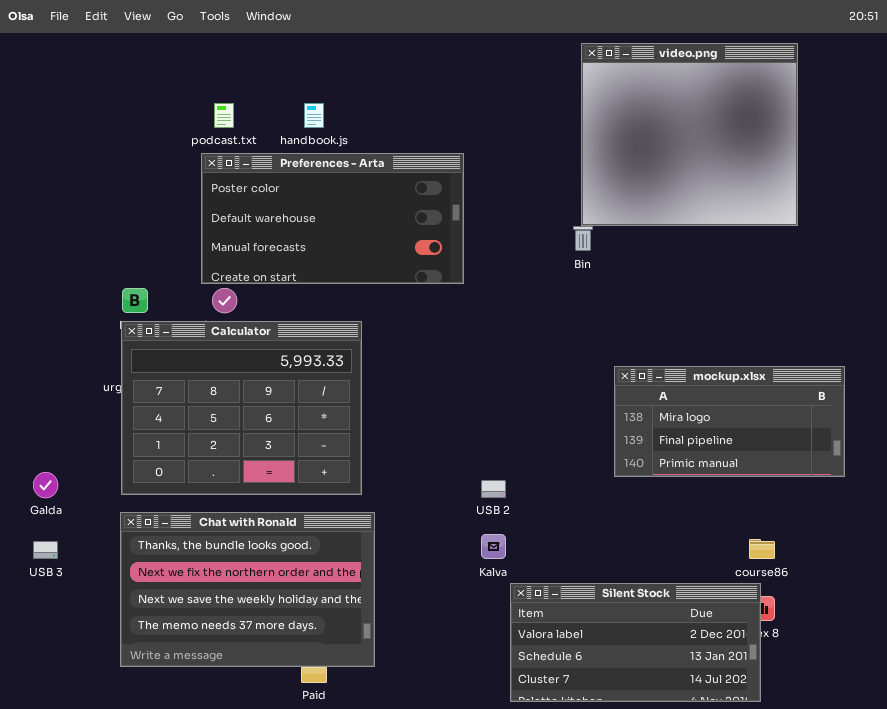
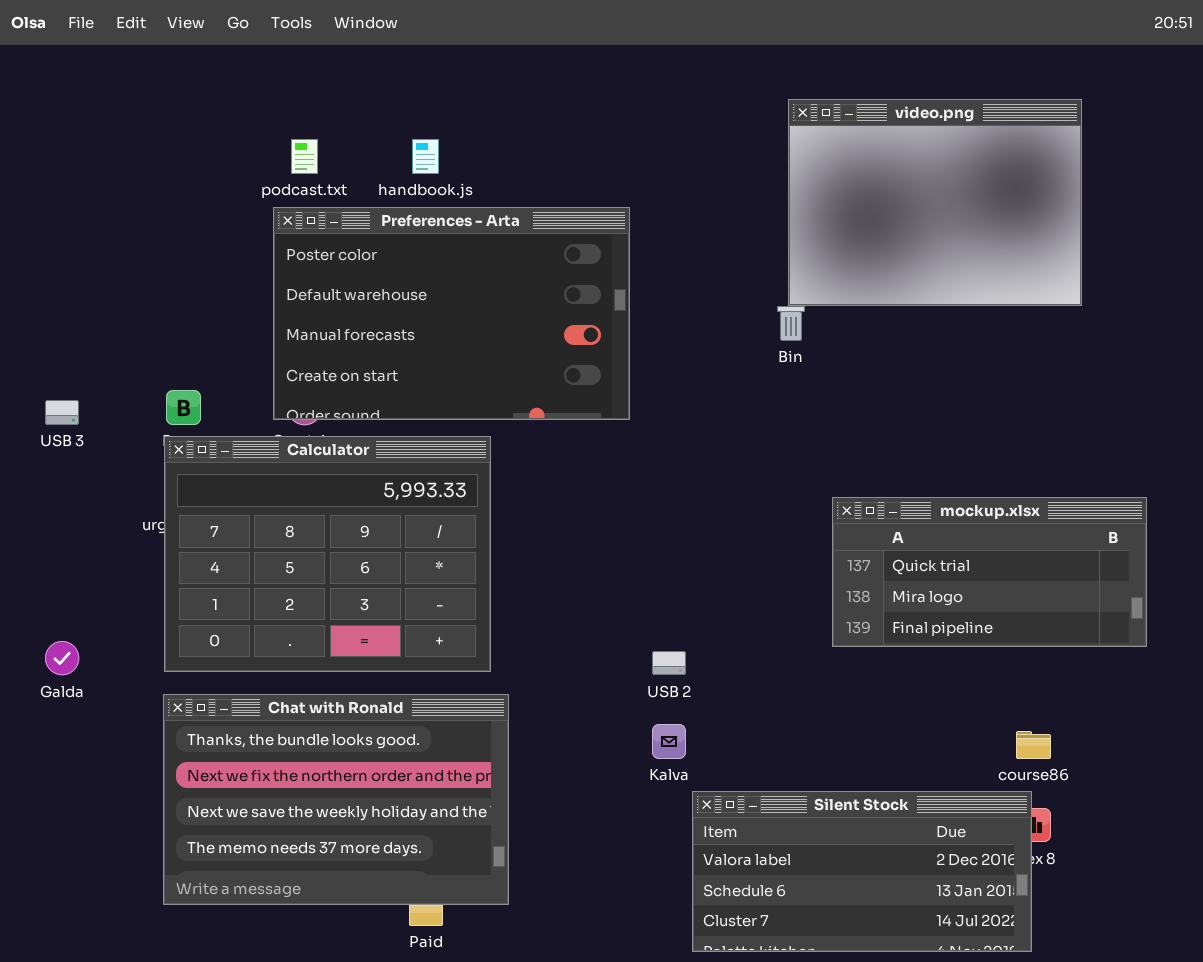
video.png: [581,43,798,226] -> [788,99,1082,306], resized
Preferences - Arta: [201,153,464,284] -> [273,207,630,420], resized
mockup.xlsx: [614,366,845,477] -> [832,497,1147,647], scrolled up 1 row
USB 3: [33,541,58,559] -> [45,400,79,425], moved

